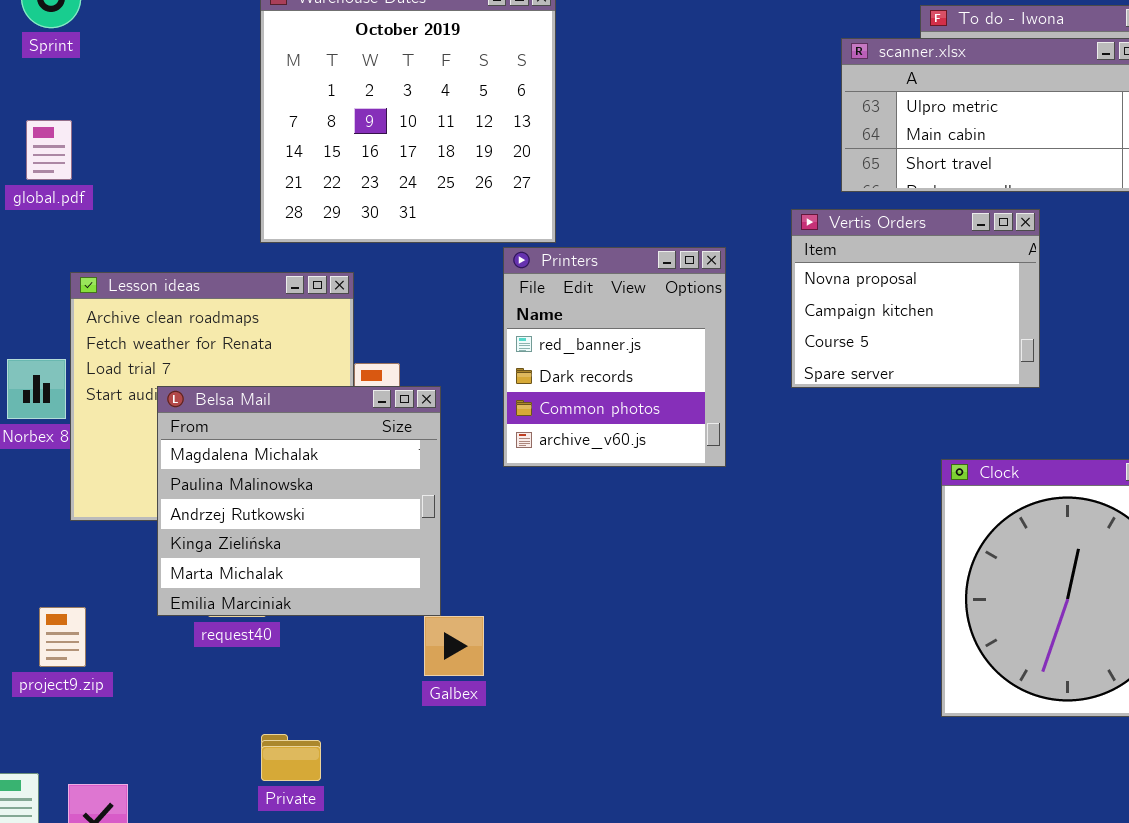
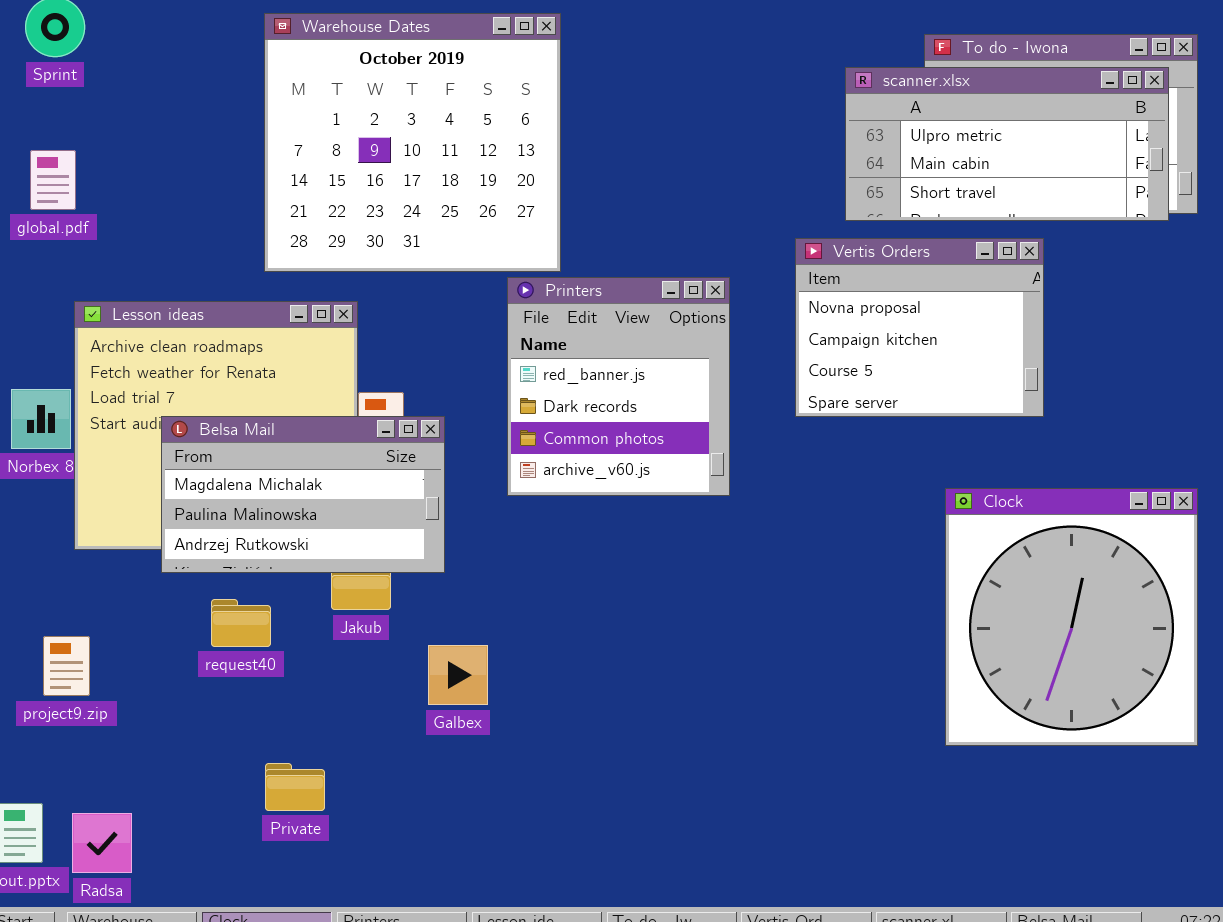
Belsa Mail: [157,386,441,616] -> [161,416,445,573], resized

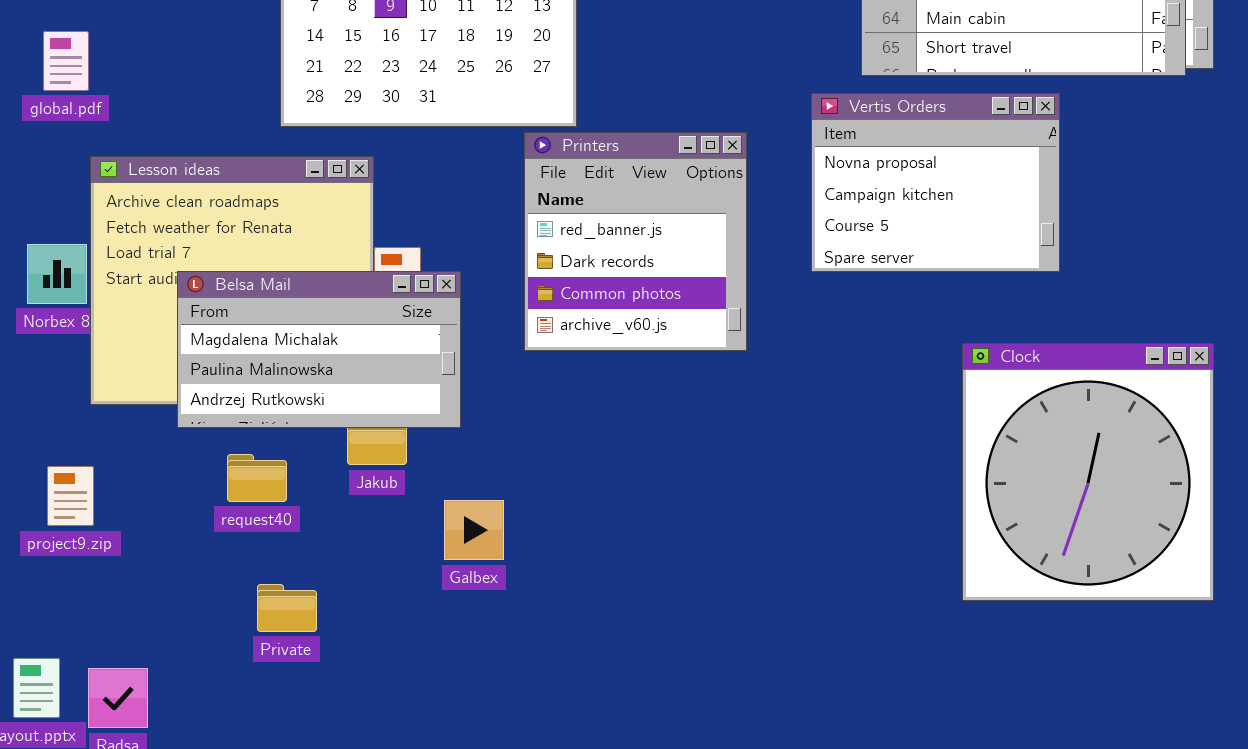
global.pdf: [30,150,76,210] -> [43,31,89,91], moved
project9.zip: [43,636,90,696] -> [47,466,94,526], moved
Private: [265,763,325,811] -> [257,584,317,632], moved

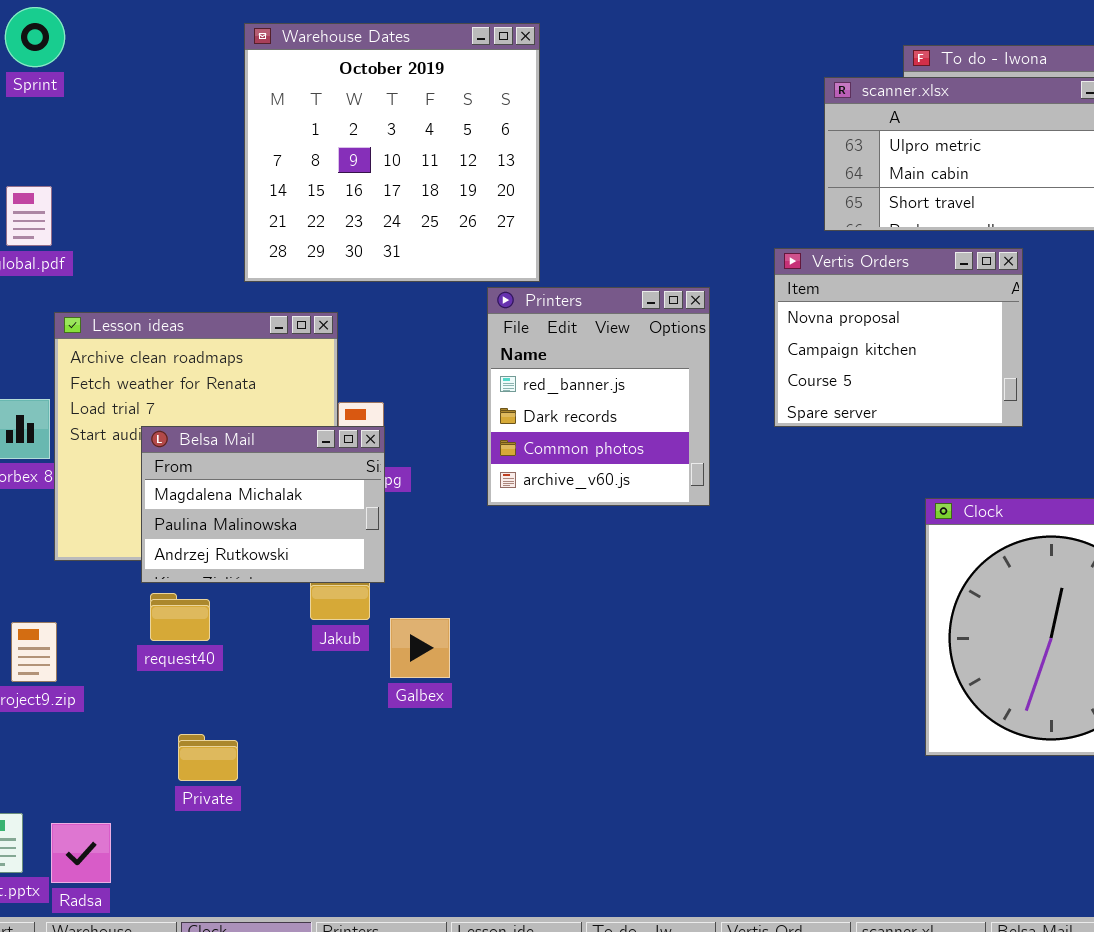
Belsa Mail: [177,271,461,428] -> [141,426,385,583], resized
request40: [227,454,287,502] -> [150,593,210,641], moved
Galbex: [444,500,504,560] -> [390,618,450,678], moved
Private: [257,584,317,632] -> [178,734,238,781], moved

